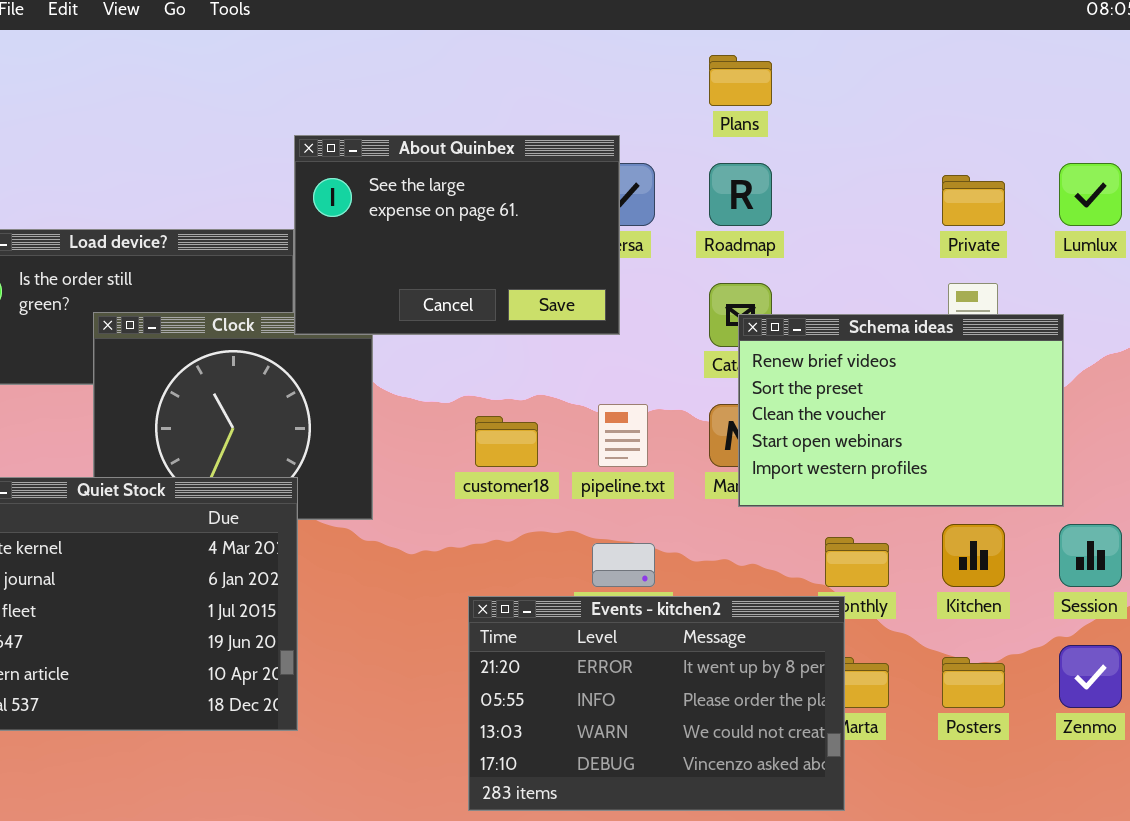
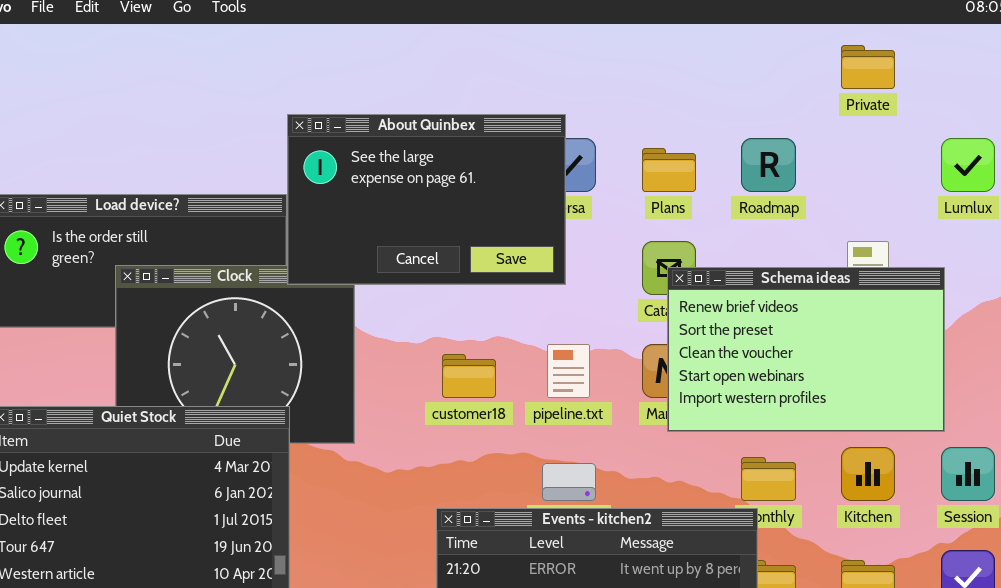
Plans: [709,55,772,106] -> [642,148,696,192], moved
Roadmap: [709,163,772,226] -> [741,138,796,192], moved
Private: [942,175,1005,226] -> [841,45,895,89], moved

